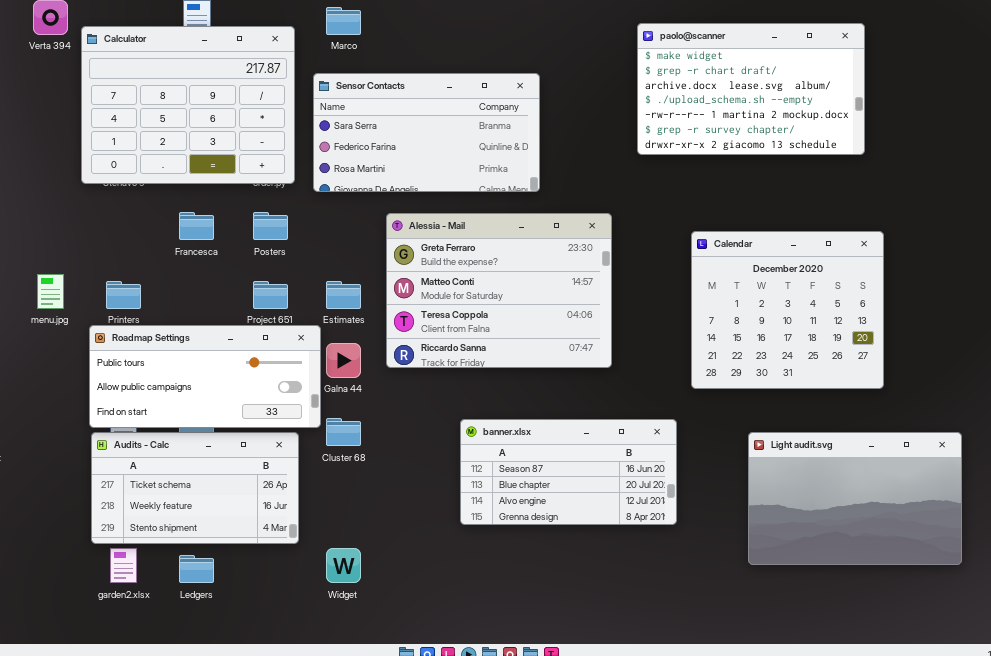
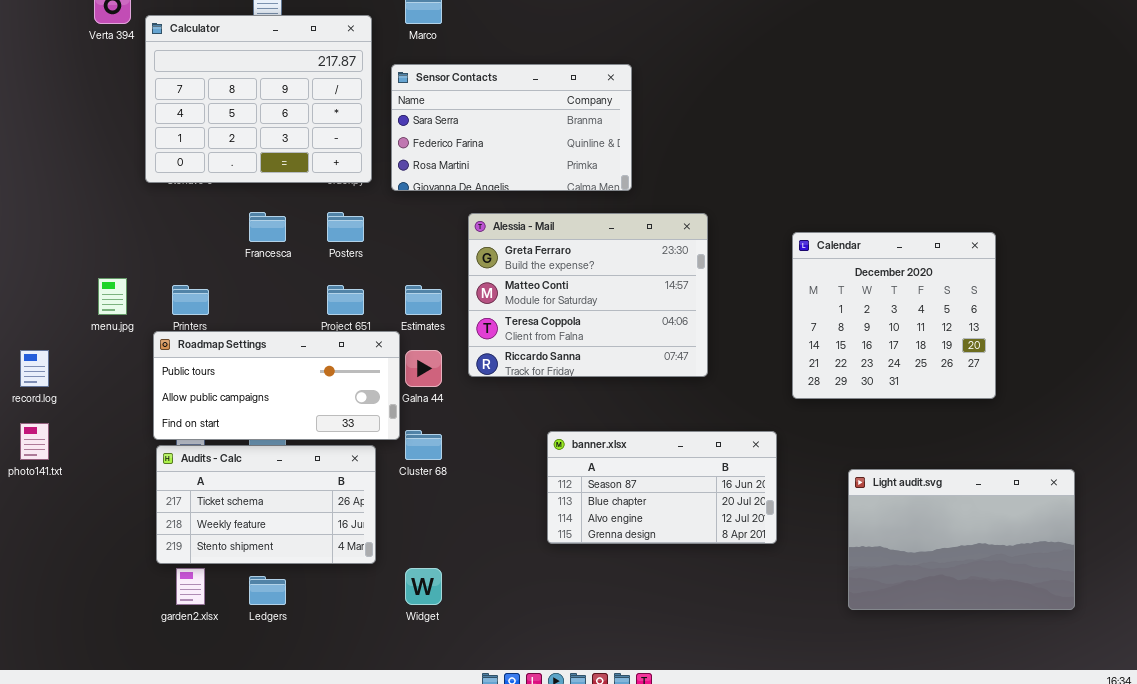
paolo@scanner: [637,23,865,155] -> none, closed
Light audit.svg: [748,432,962,565] -> [848,469,1075,610], moved

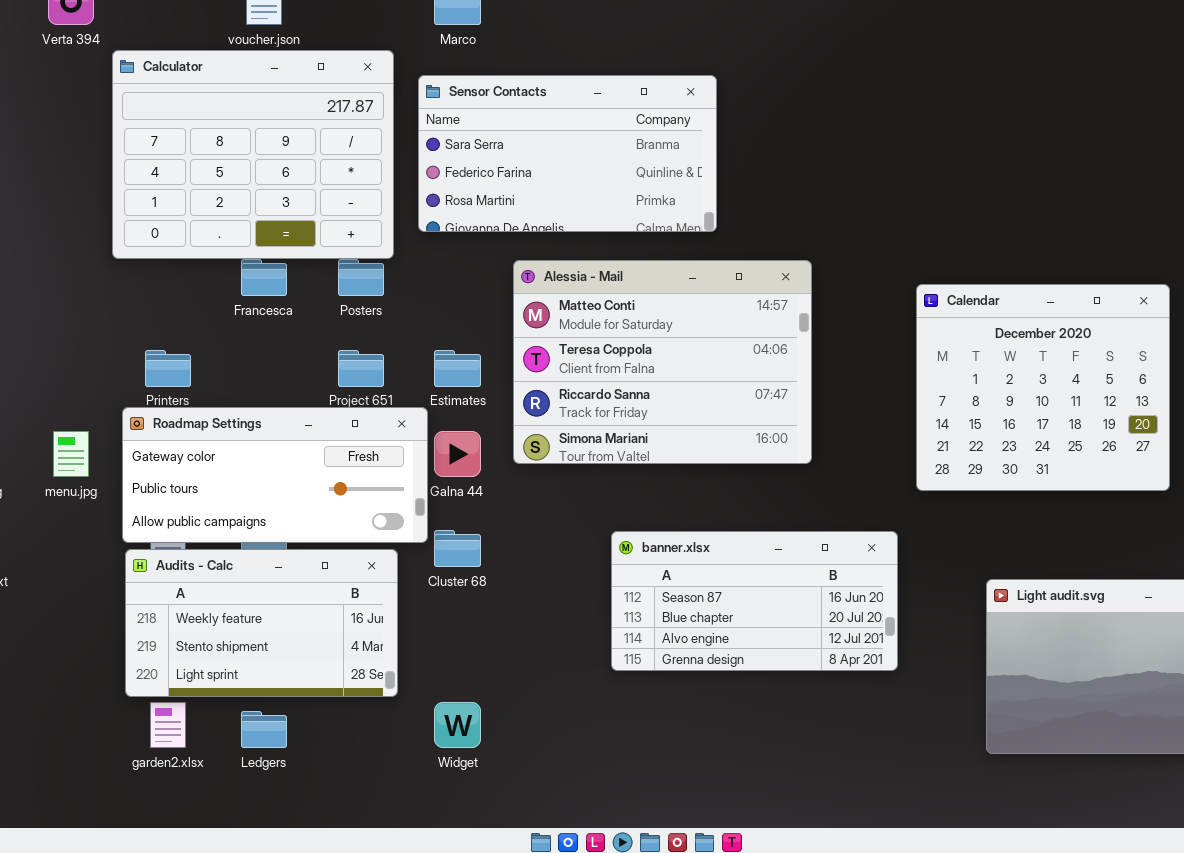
Calculator: [145,15,372,183] -> [112,50,394,259], moved
Alessia - Mail: [468,213,708,377] -> [513,260,812,464], scrolled down 1 row
menu.jpg: [98,278,127,315] -> [53,431,89,477], moved
Roadmap Settings: [153,331,400,440] -> [122,407,428,543], scrolled up 1 row
Audits - Calc: [156,445,376,564] -> [125,549,398,697], scrolled down 1 row

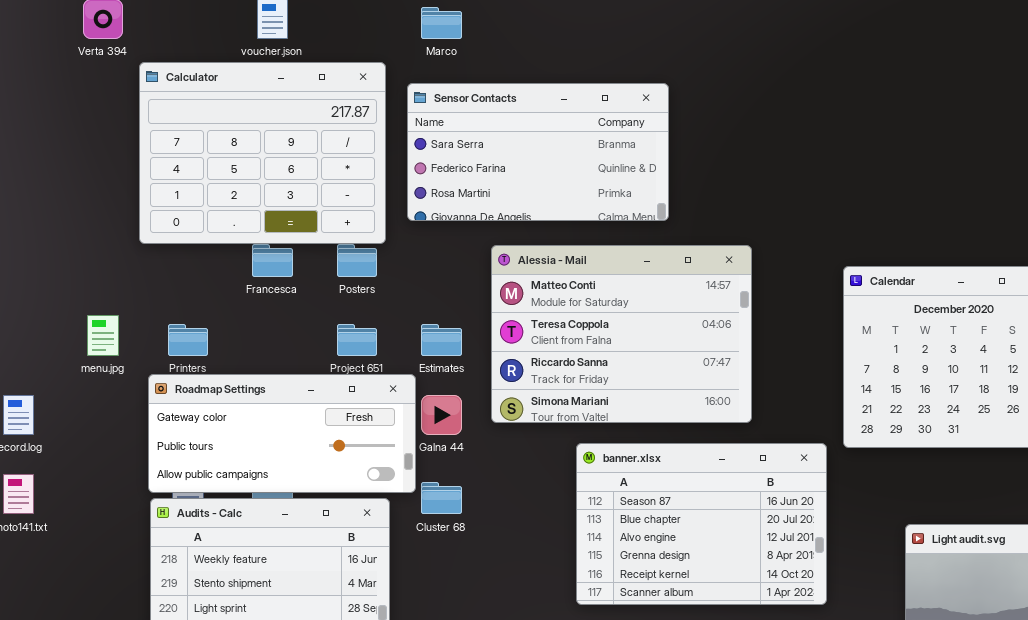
menu.jpg: [53,431,89,477] -> [87,315,119,356], moved
banner.xlsx: [611,531,898,671] -> [576,443,827,605], resized

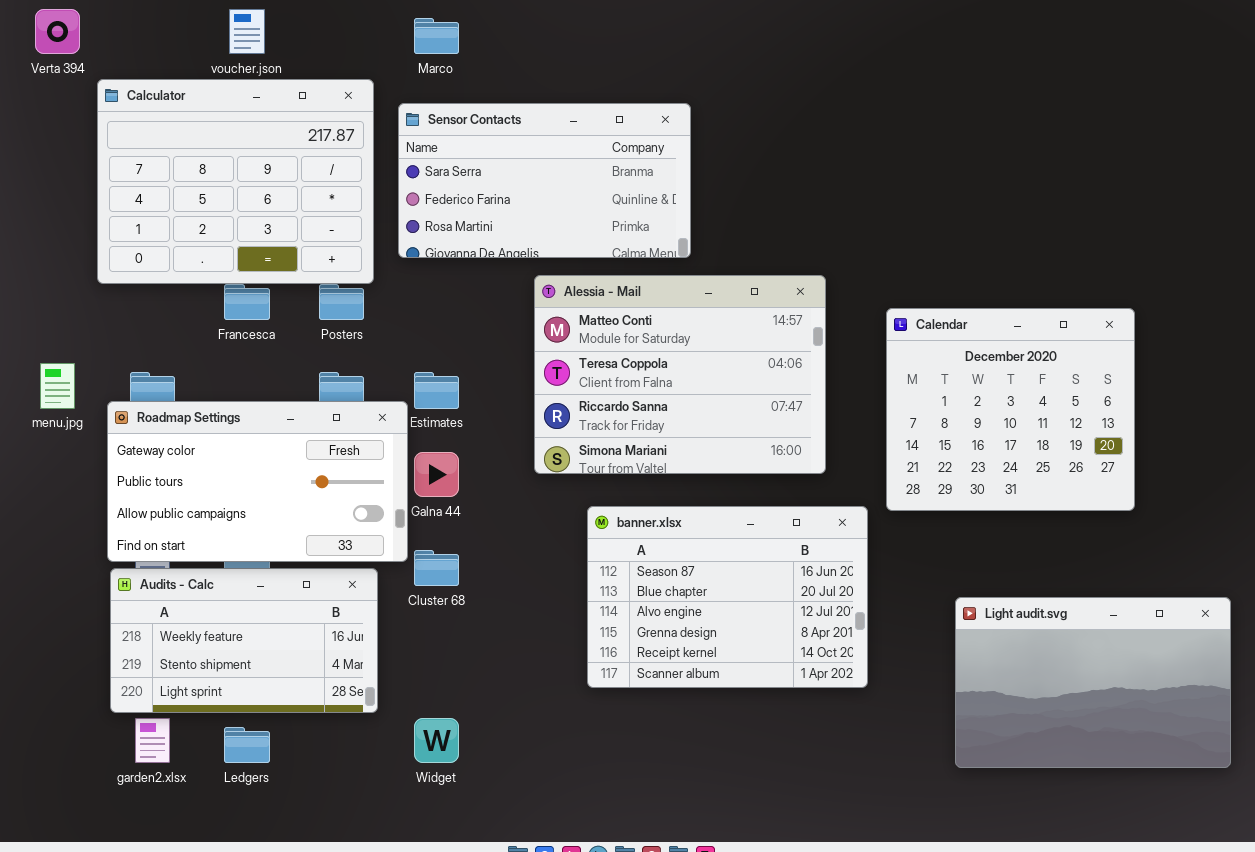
Alessia - Mail: [491,245,752,423] -> [534,275,826,474], moved
Roadmap Settings: [148,374,416,493] -> [107,401,408,562], resized

